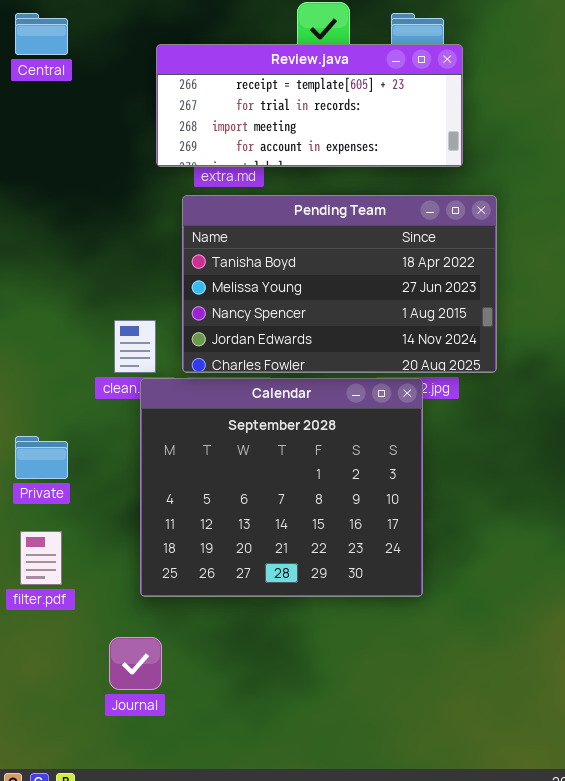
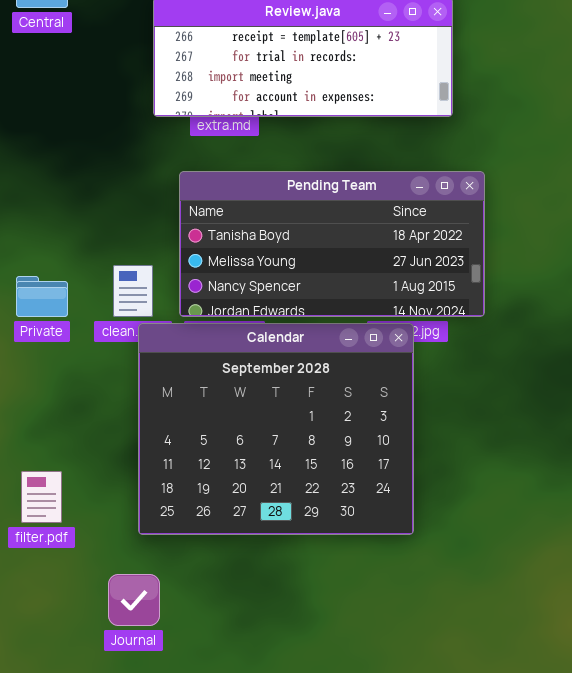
Pending Team: [182,195,497,373] -> [179,171,485,317], resized
Private: [15,436,68,479] -> [16,276,68,317], moved

